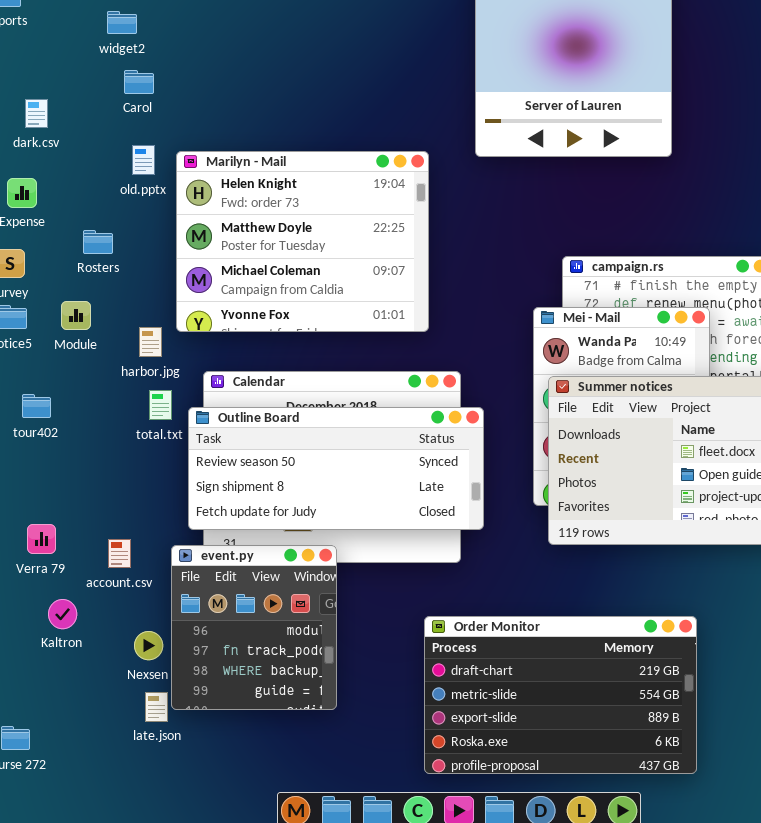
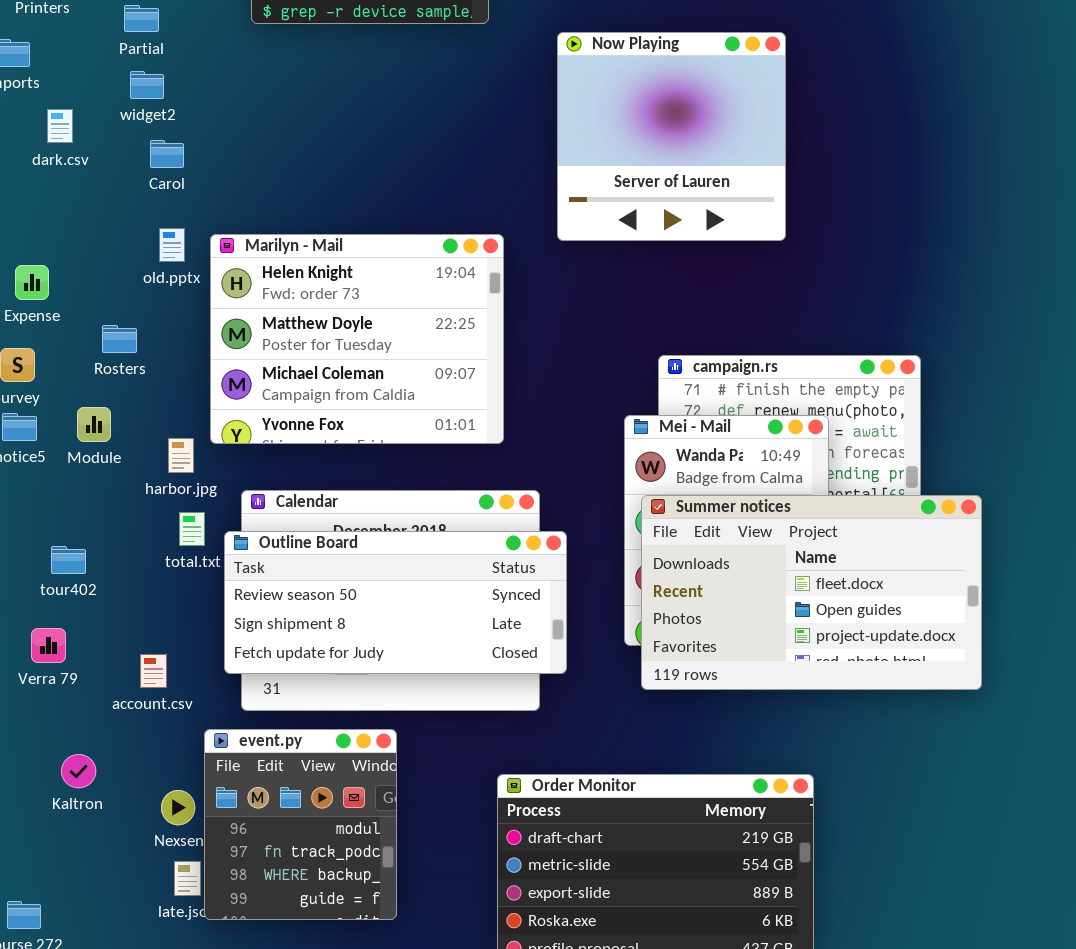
dark.csv: [25,99,48,128] -> [47,109,73,143], moved
tour402: [22,394,51,418] -> [51,546,86,574], moved
Verra 79: [27,524,56,554] -> [31,628,66,663], moved
account.csv: [108,539,131,568] -> [140,654,167,688], moved
event.py: [171,545,337,710] -> [204,729,397,920], moved

